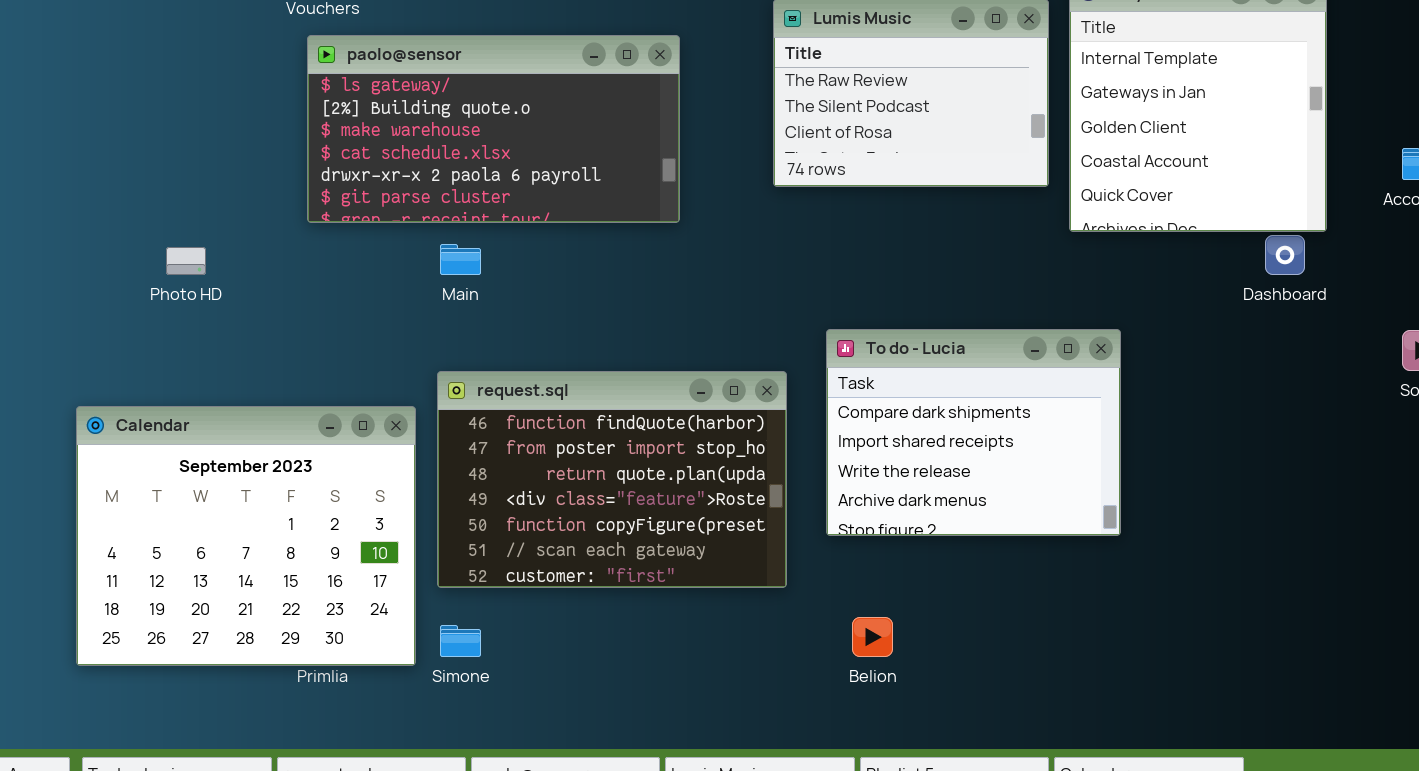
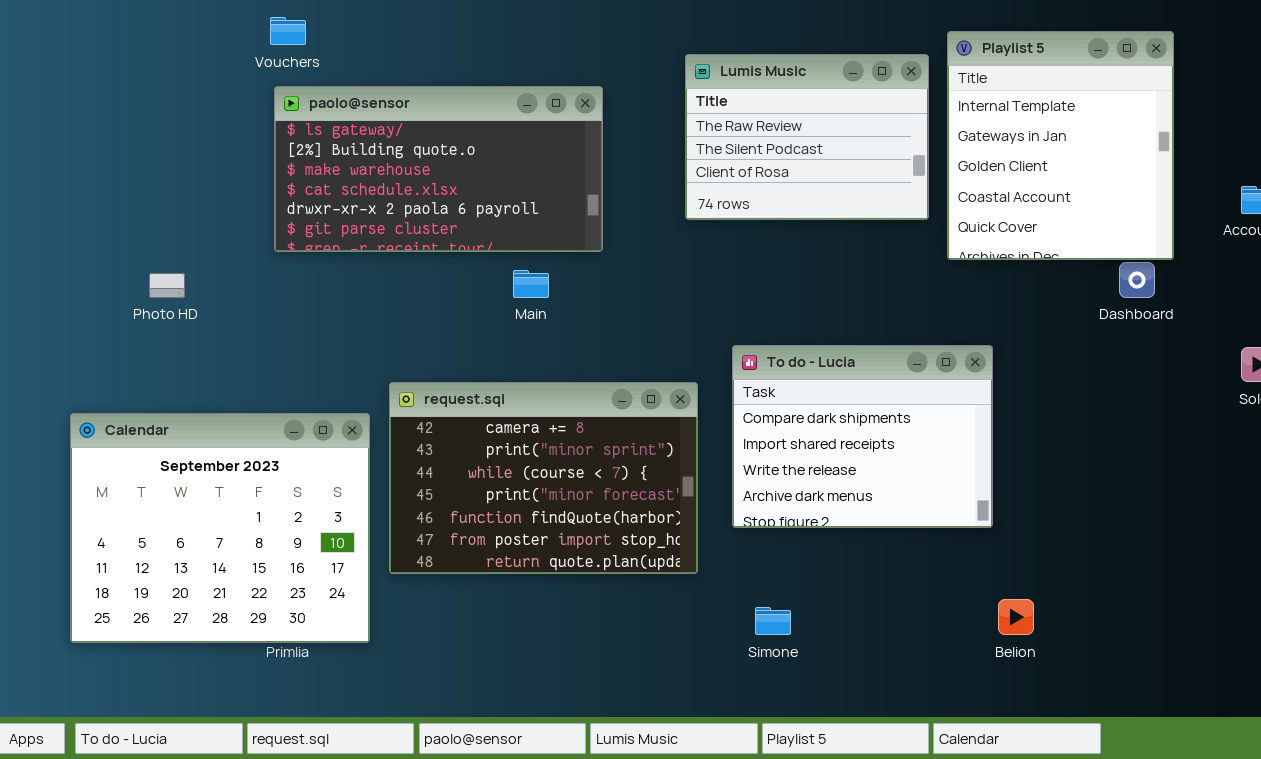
Main: [440,244,481,275] -> [513,270,549,298], moved
request.sql: [437,371,787,588] -> [389,382,698,574], scrolled up 4 rows
Belion: [852,617,893,657] -> [998,599,1034,635], moved
Simone: [440,625,481,657] -> [755,607,791,635], moved

